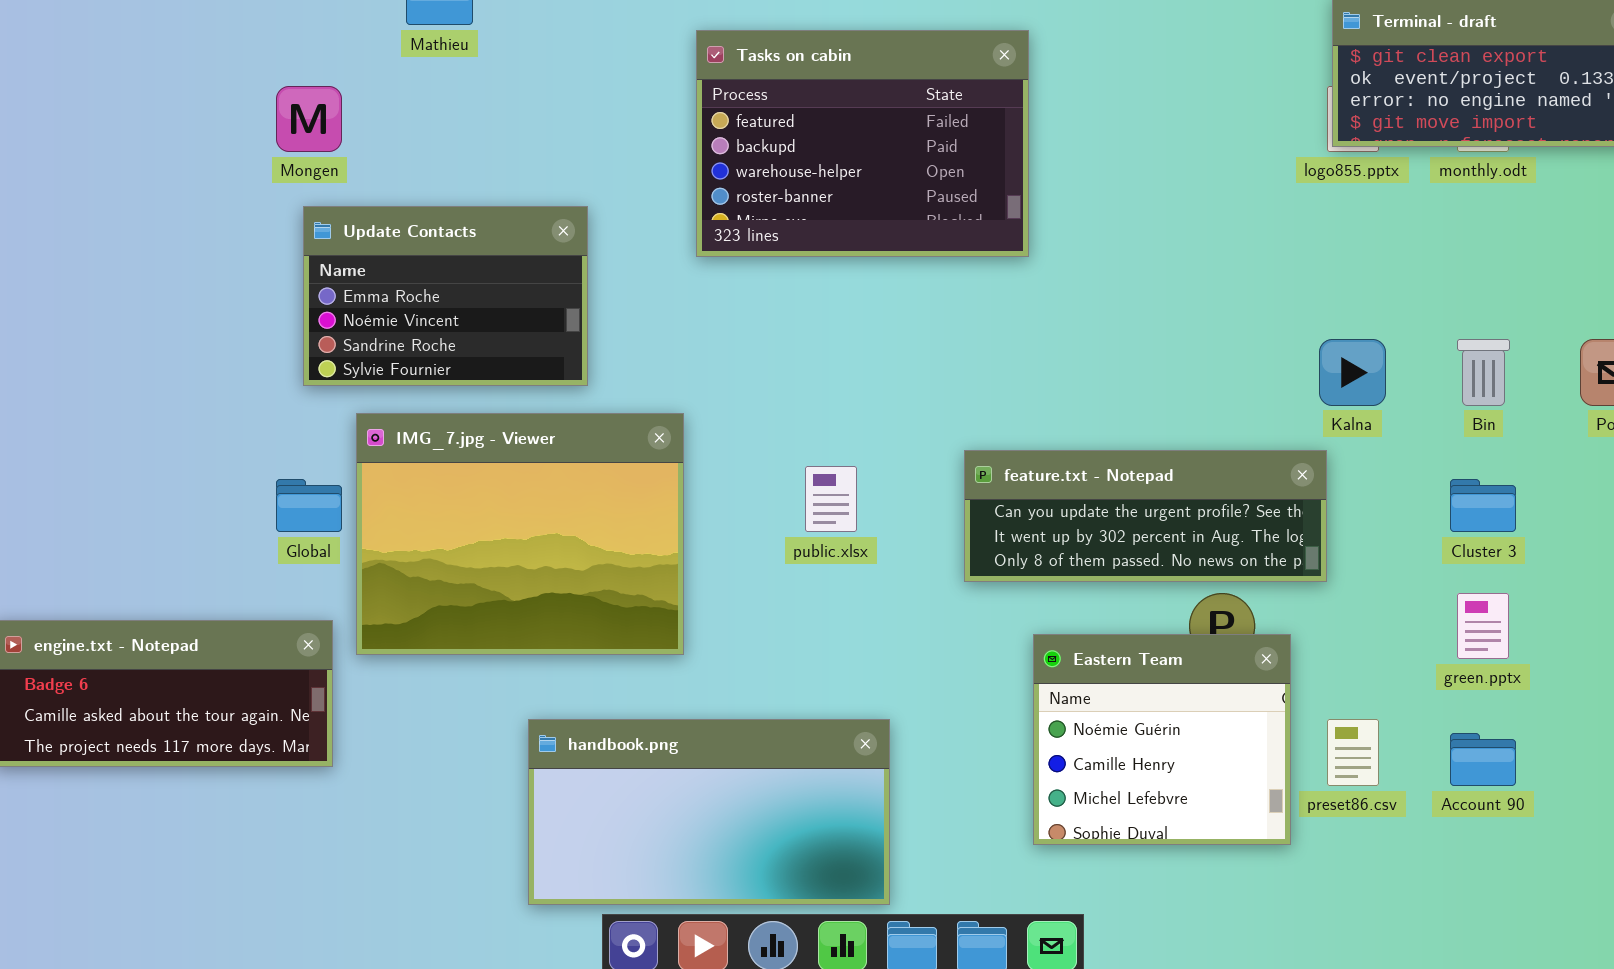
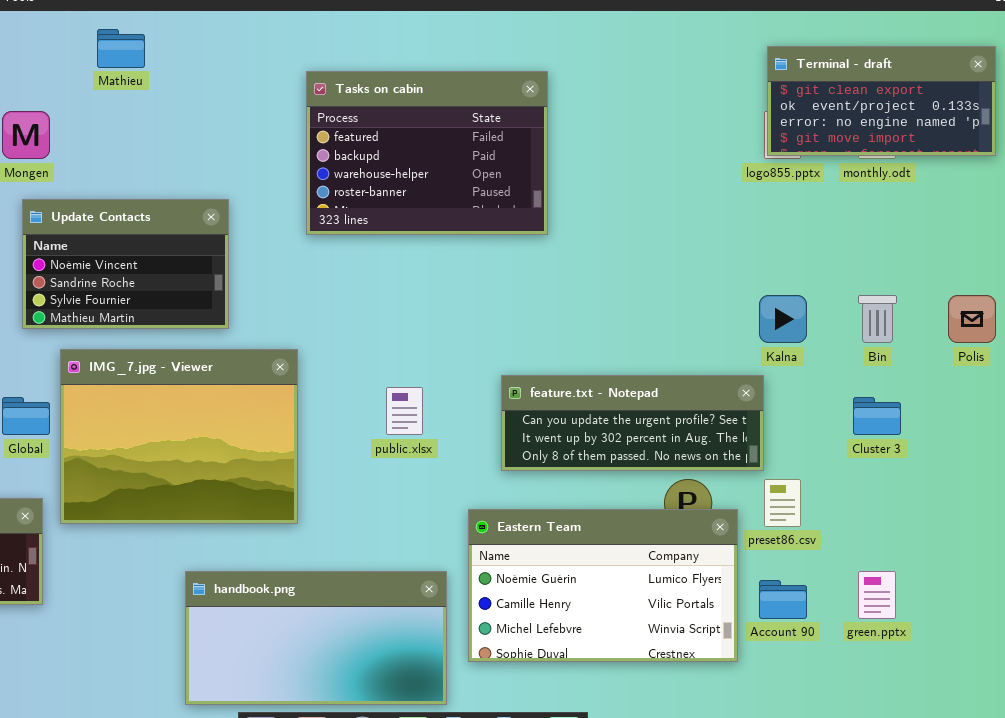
Update Contacts: [303,206,588,386] -> [22,199,229,329], scrolled down 1 row
green.pptx: [1457,593,1509,659] -> [858,571,896,619], moved
Eastern Team: [1033,634,1291,845] -> [468,509,738,662], resized
preset86.csv: [1327,719,1379,786] -> [764,479,801,527], moved
Account 90: [1450,733,1516,786] -> [759,580,807,619], moved

